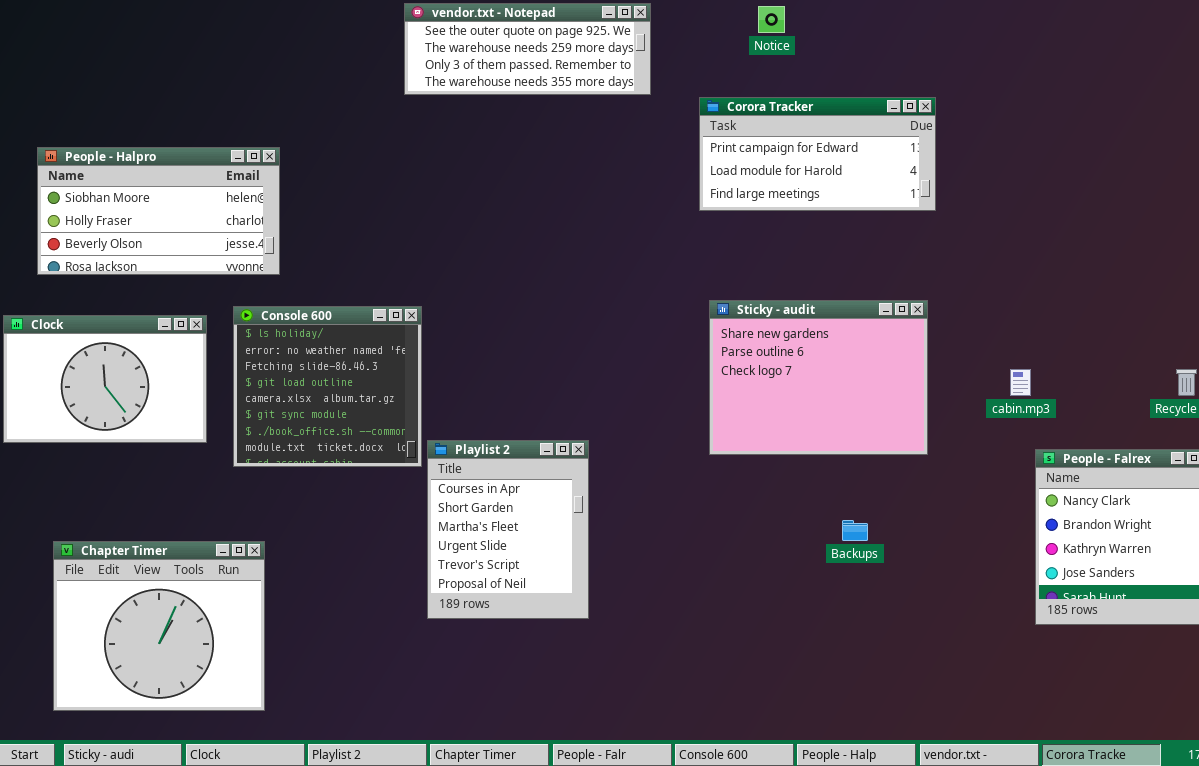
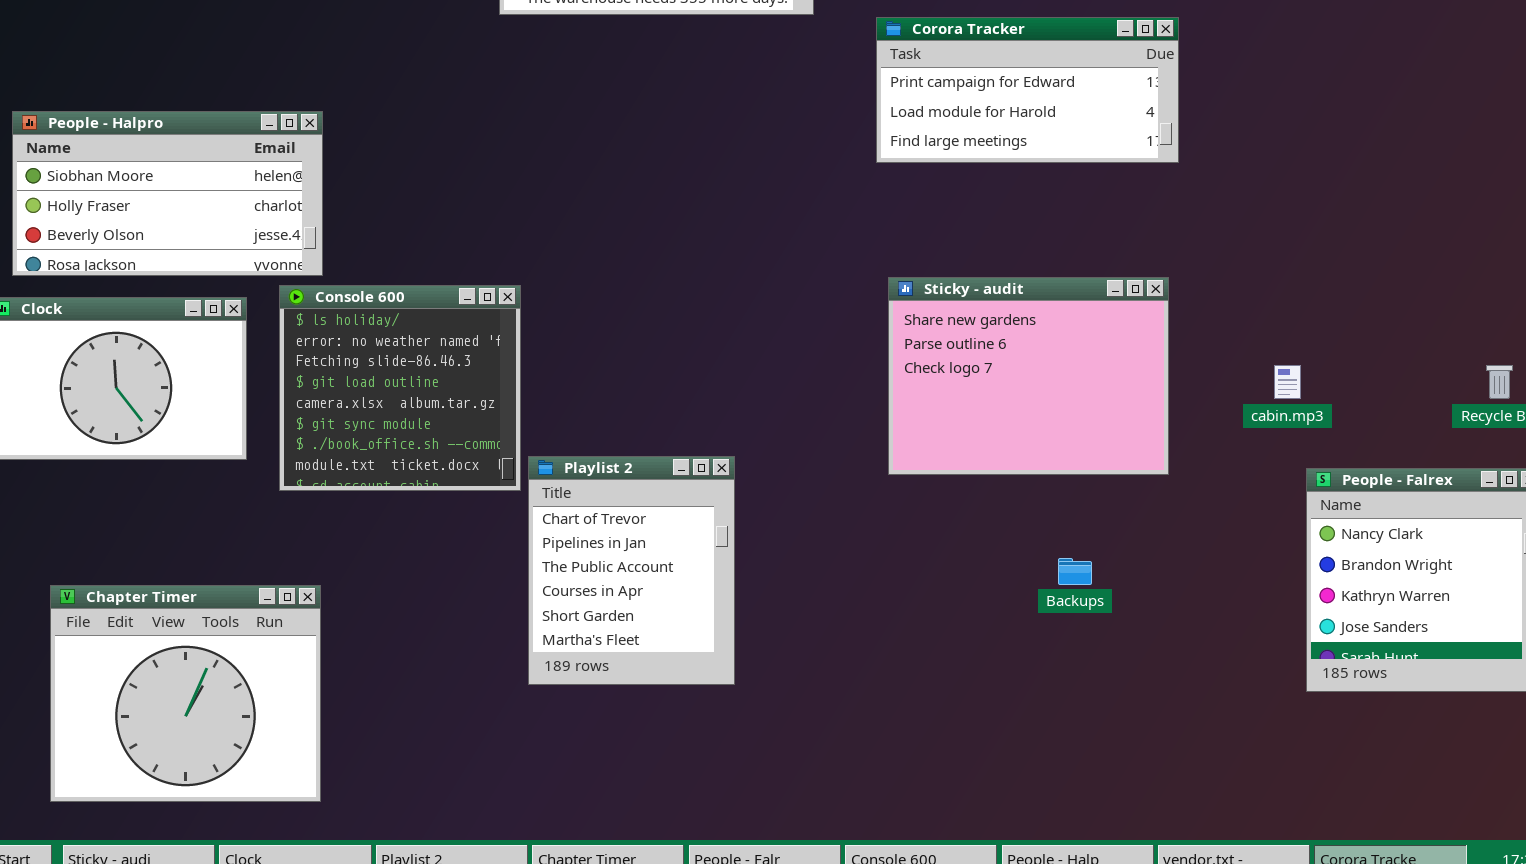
People - Halpro: [37,147,280,275] -> [12,111,323,276], moved
Playlist 2: [427,440,589,619] -> [528,456,735,685], scrolled up 3 rows

